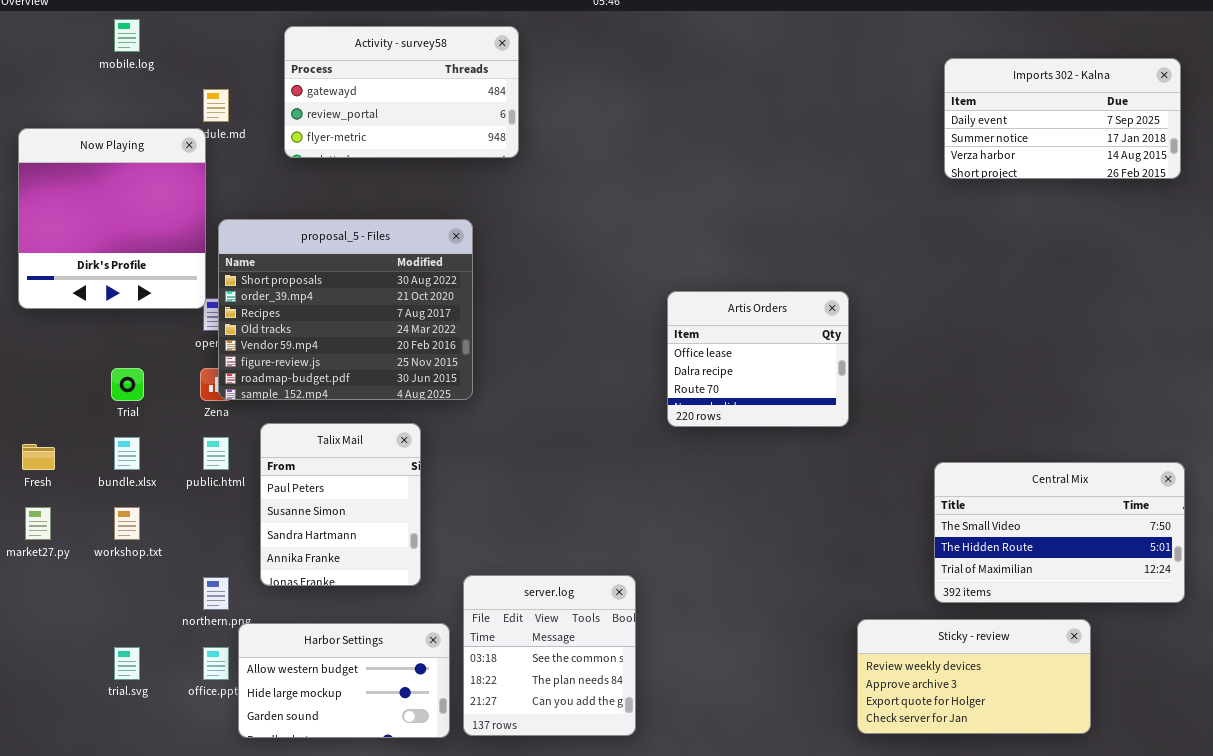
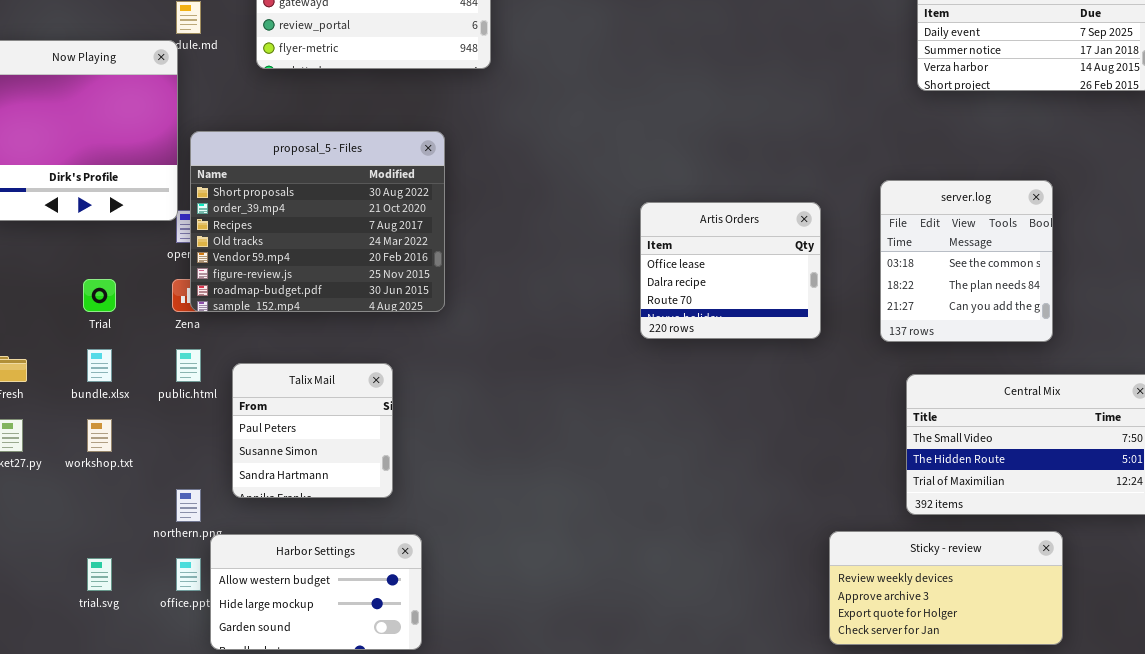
Talix Mail: [260,423,421,586] -> [232,363,393,498], resized
server.log: [463,575,636,736] -> [880,180,1053,342], moved

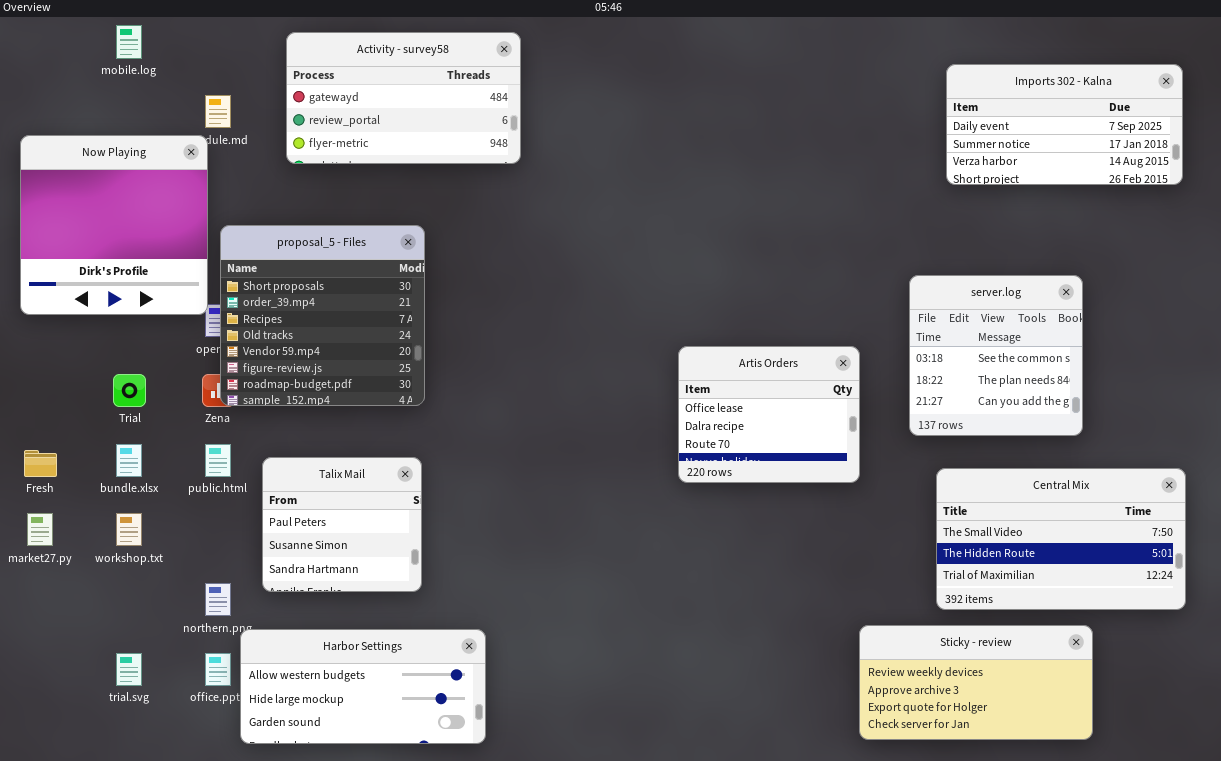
proposal_5 - Files: [190,131,445,312] -> [220,225,425,406], resized
Artis Orders: [640,202,821,339] -> [678,346,860,483], moved
Harbor Settings: [210,534,422,650] -> [240,629,486,744], resized

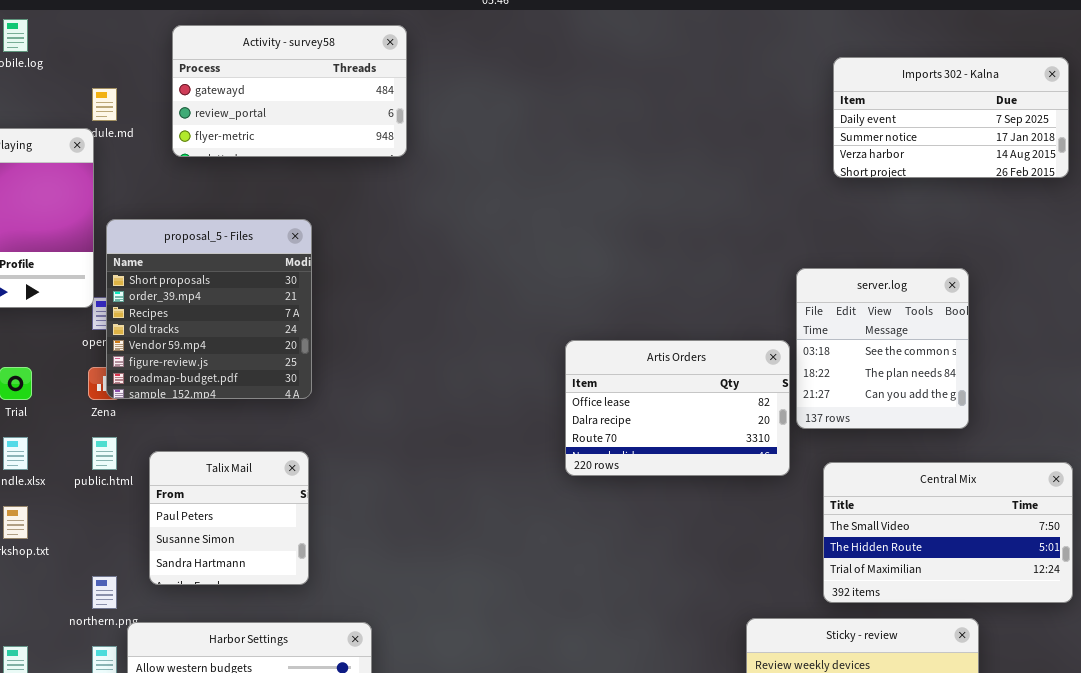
Artis Orders: [678,346,860,483] -> [565,340,790,476], resized

